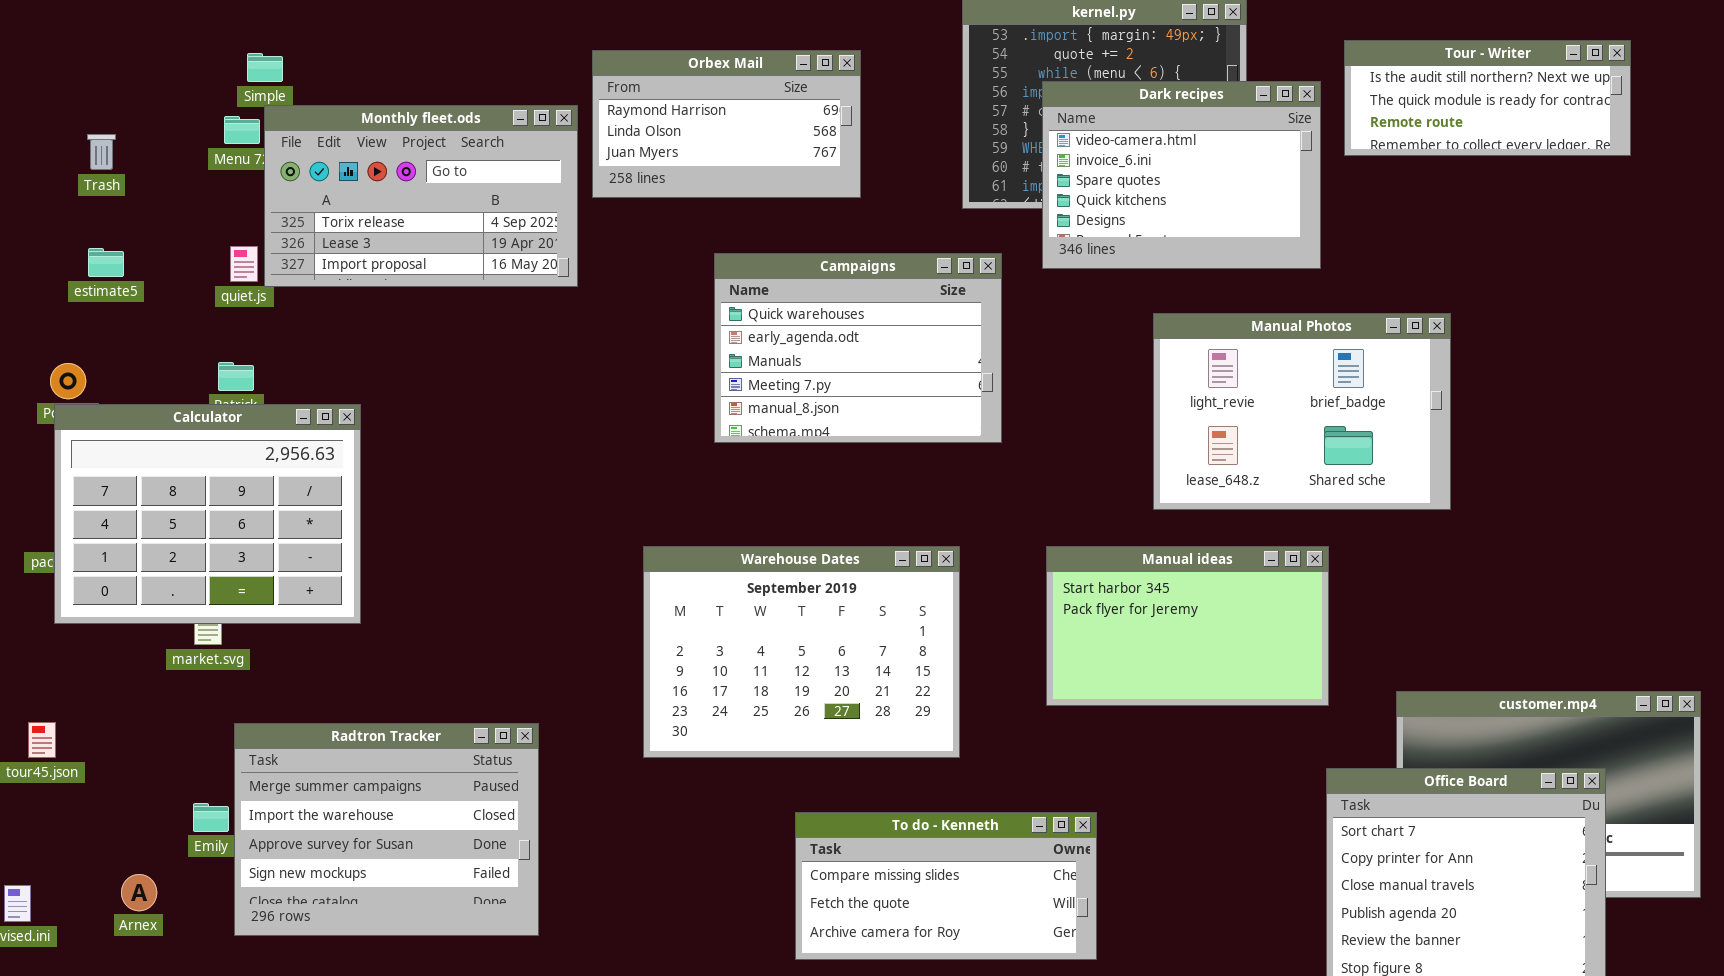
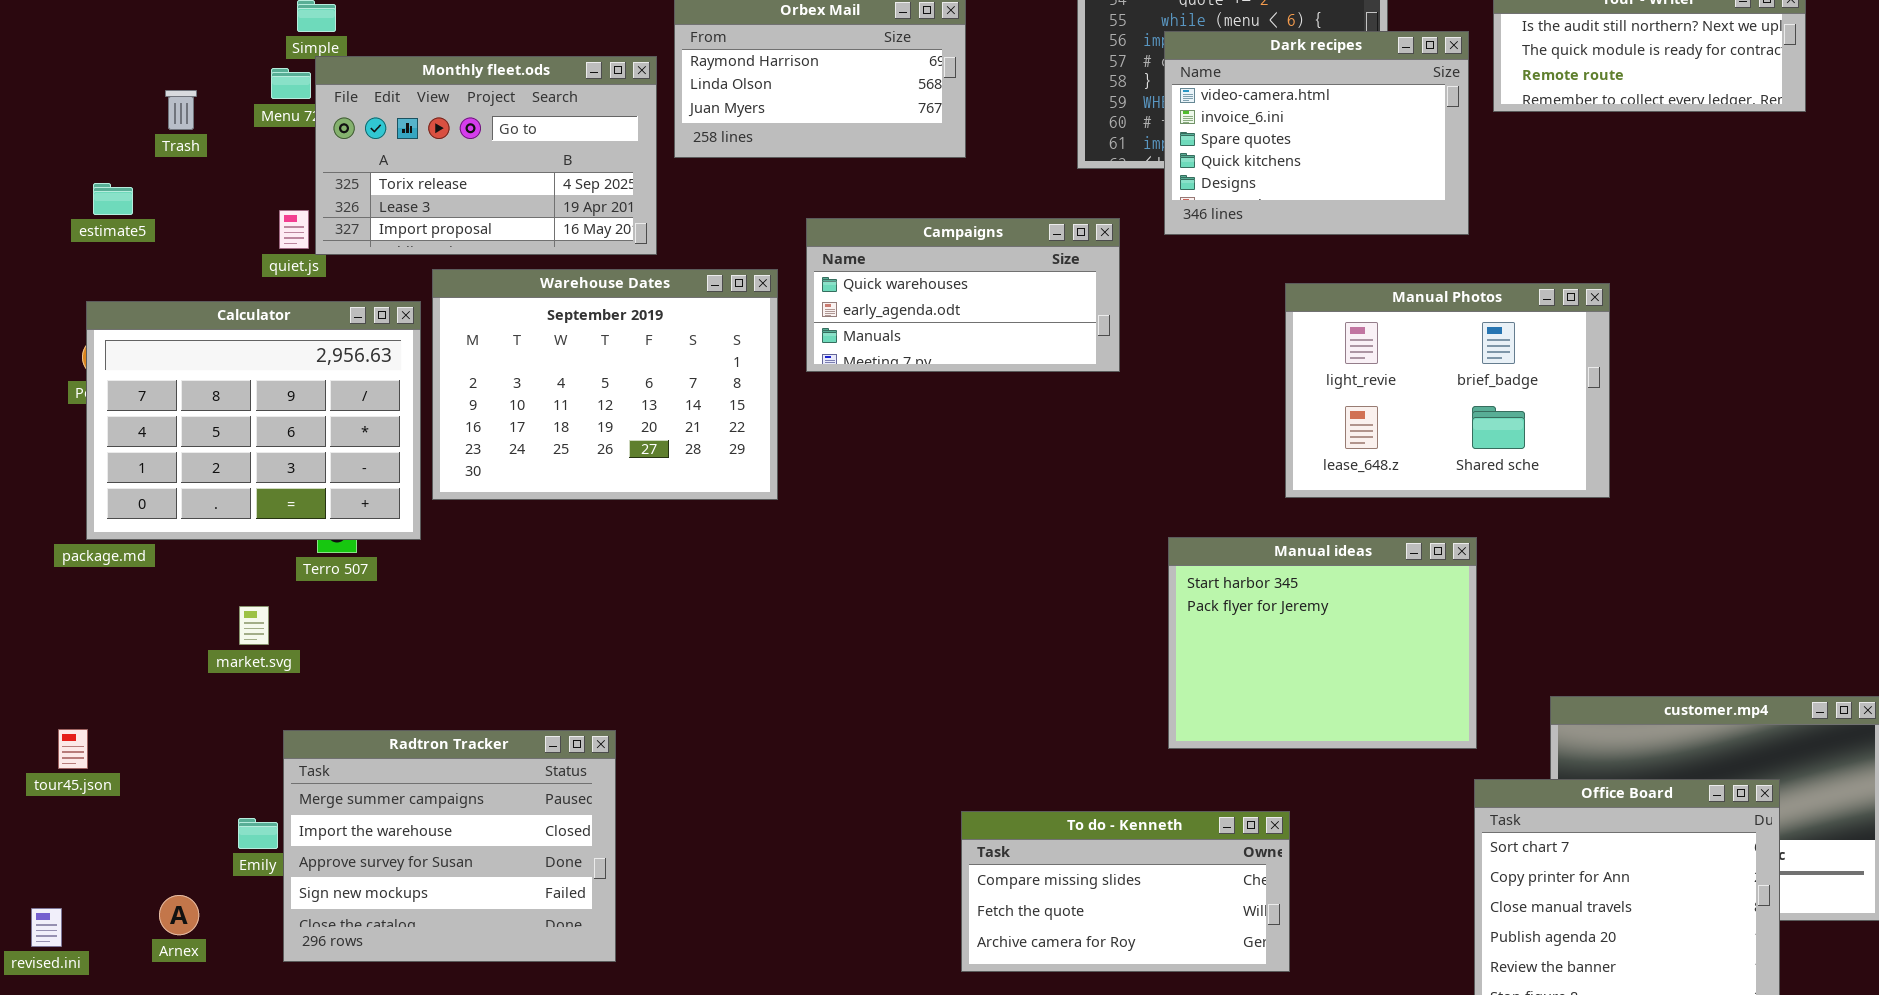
Trash: [87,134,116,170] -> [165,90,197,130], moved
estimate5: [88,248,124,277] -> [93,183,133,215], moved
Campaigns: [714,253,1002,443] -> [806,218,1120,372], resized
Calculator: [54,404,361,624] -> [86,301,421,540], moved
Warehouse Dates: [643,546,960,758] -> [432,269,778,500], moved
Manual ideas: [1046,546,1329,706] -> [1168,537,1477,749], resized
To do - Kenneth: [795,812,1097,960] -> [961,811,1290,972], moved

